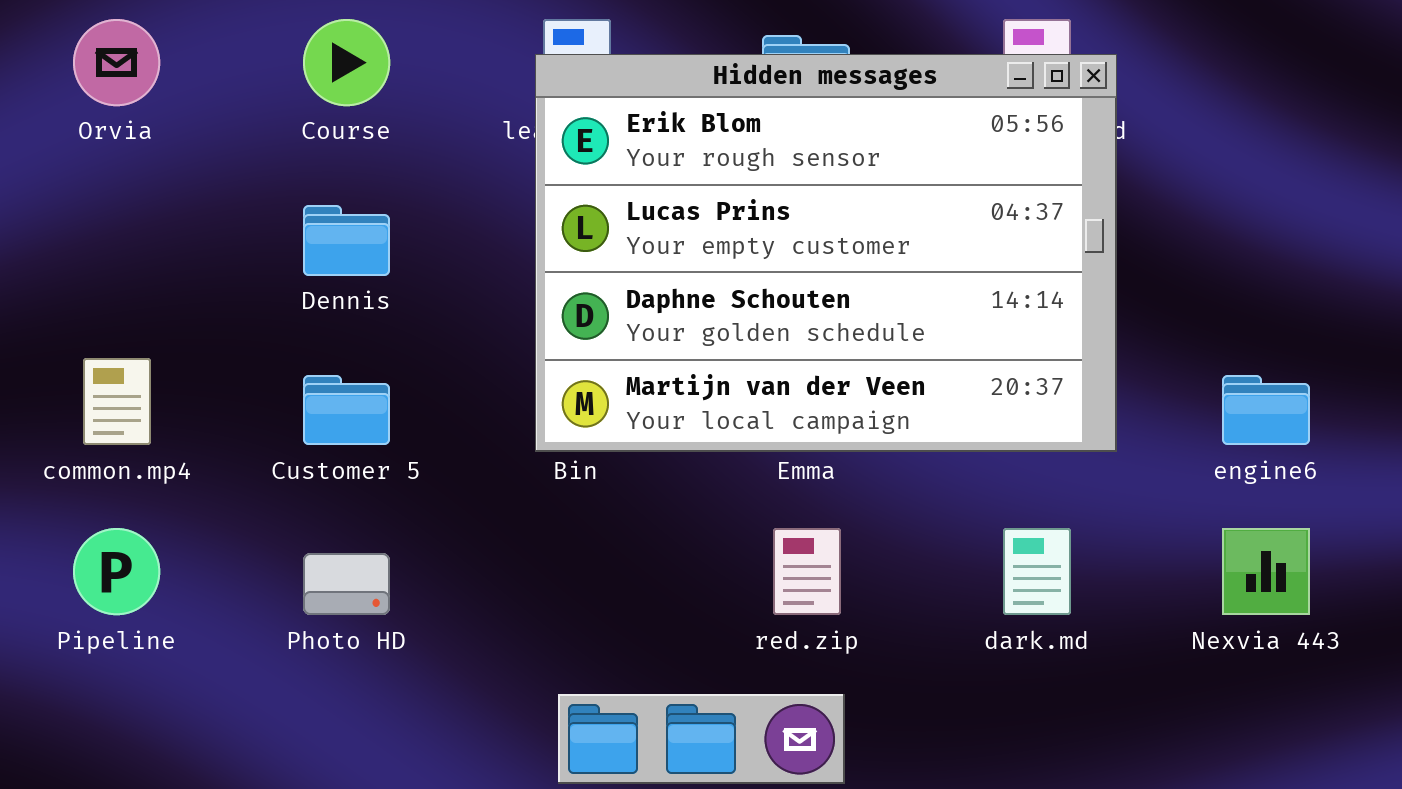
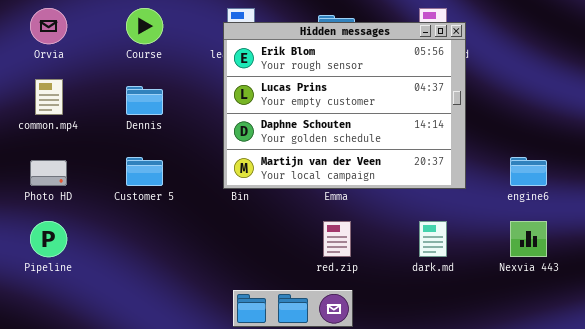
common.mp4: [83,358,151,445] -> [35,79,63,115], moved
Photo HD: [303,553,390,615] -> [30,160,67,186], moved

